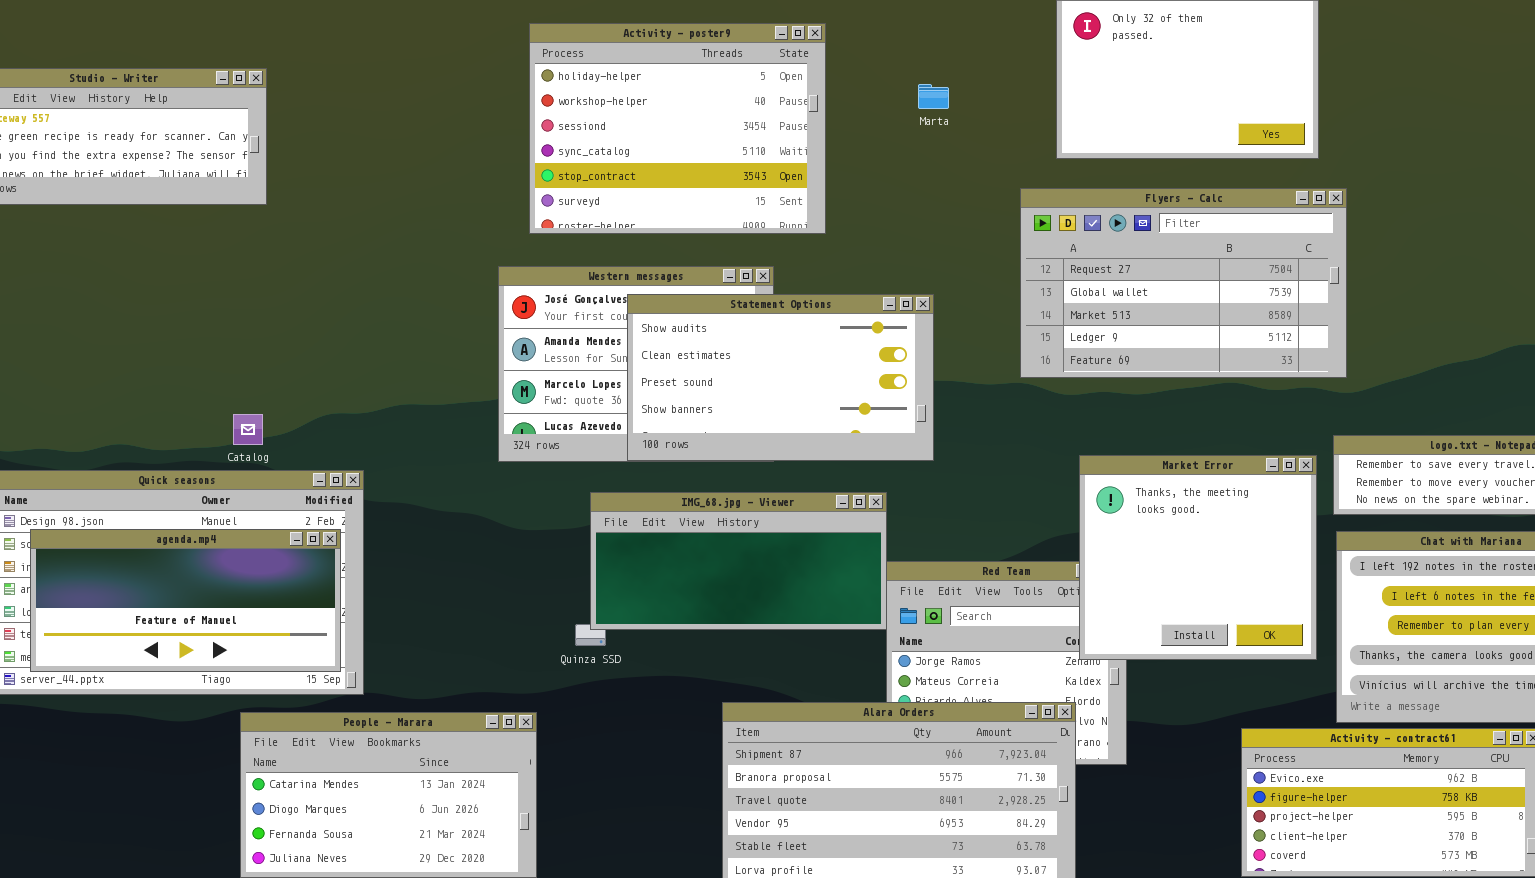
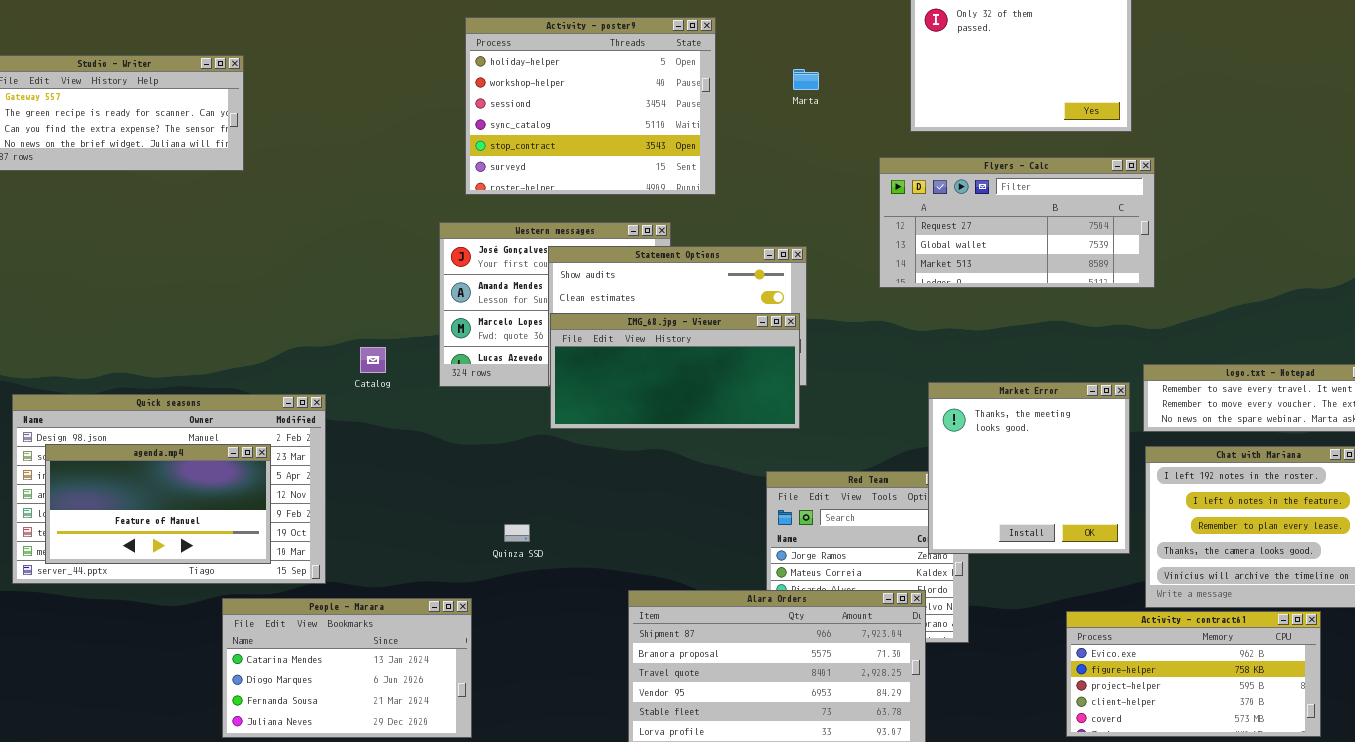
Flyers - Calc: [1020,188,1347,378] -> [879,157,1155,288], resized
Catalog: [233,414,263,445] -> [360,347,386,373], moved
IMG_68.jpg - Viewer: [590,492,887,630] -> [550,313,800,429], moved
agenda.mp4: [30,529,341,672] -> [45,444,271,564], resized

